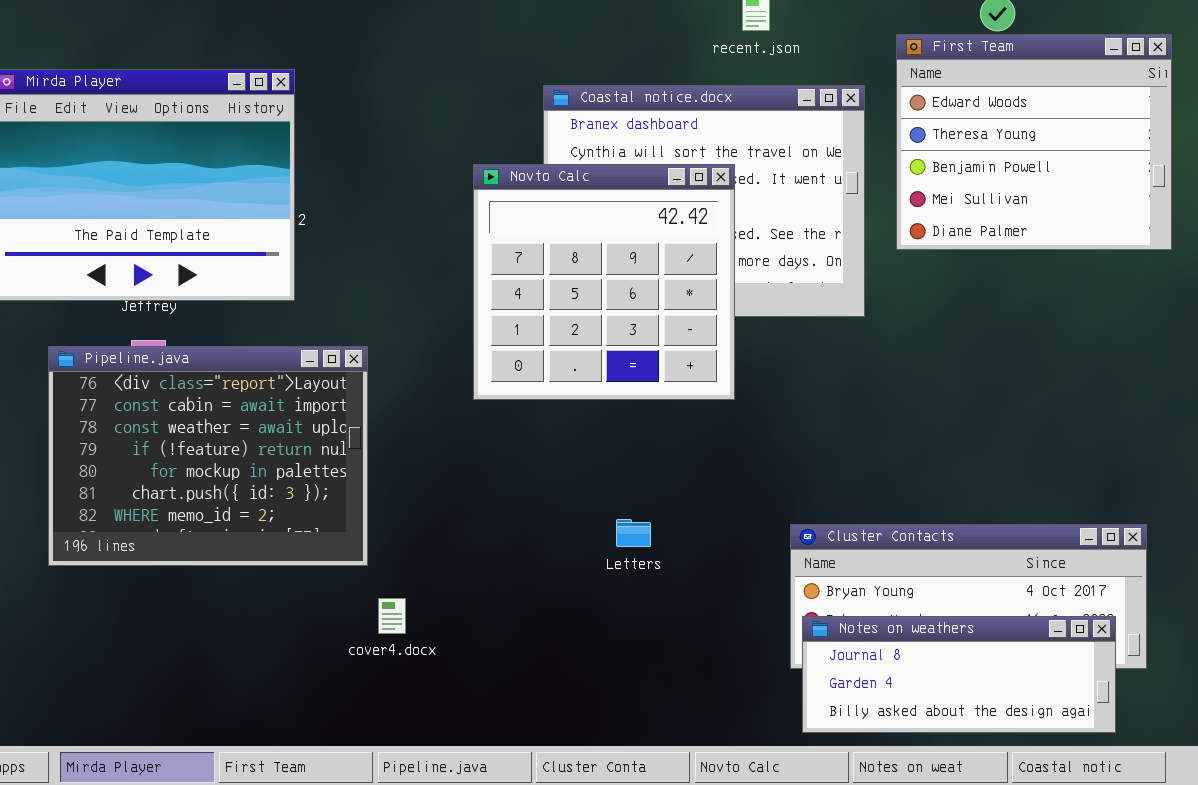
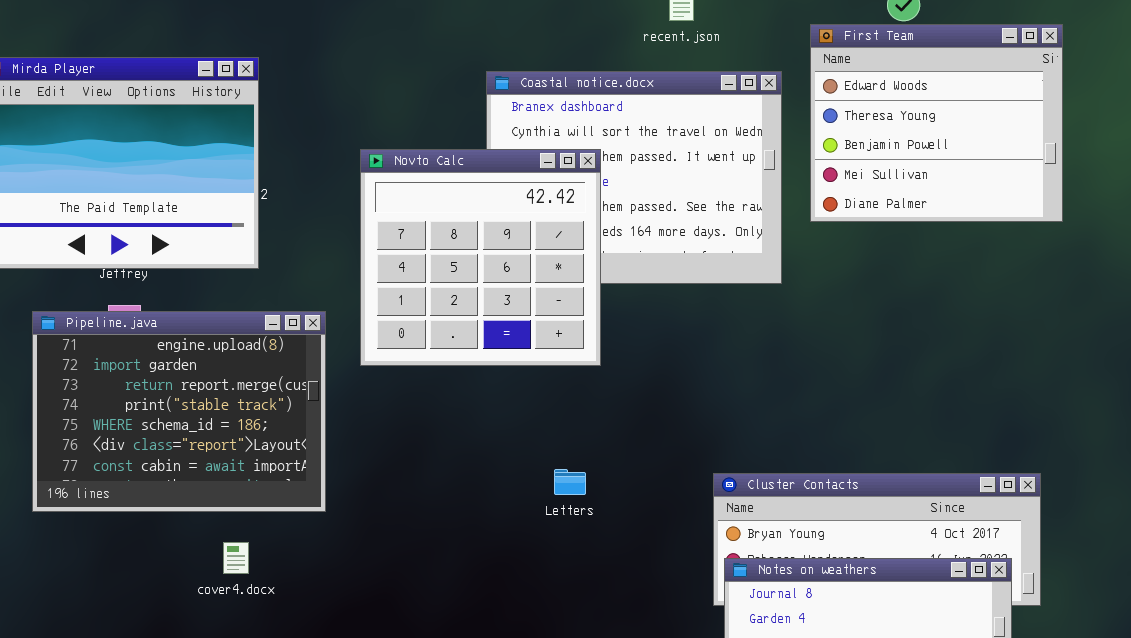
Novto Calc: [473,164,735,400] -> [360,149,601,366], moved
Pipeline.java: [48,346,368,566] -> [32,311,326,512], scrolled up 5 rows
cover4.docx: [378,598,406,634] -> [223,542,249,574], moved

